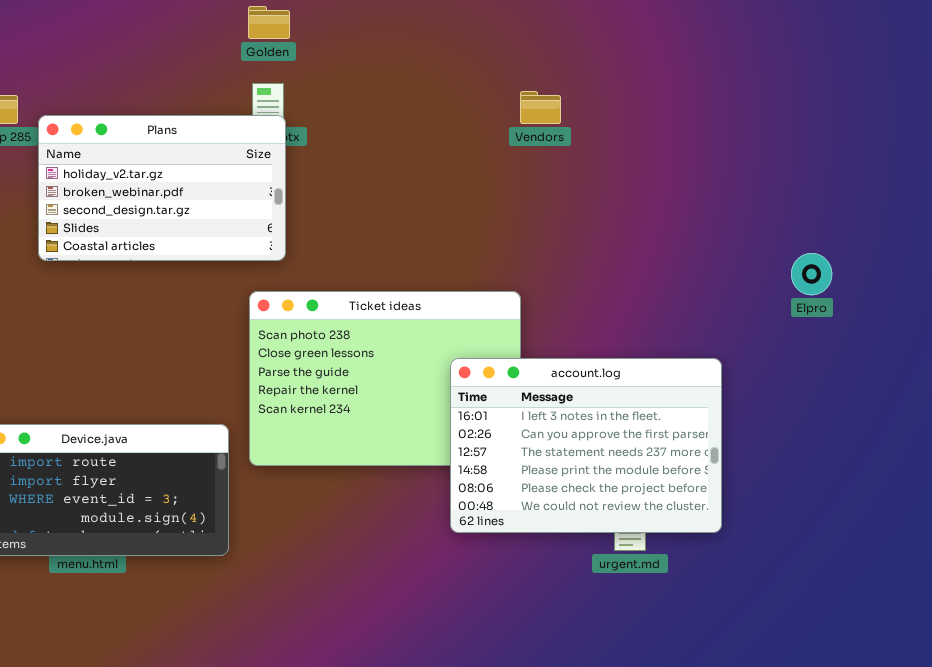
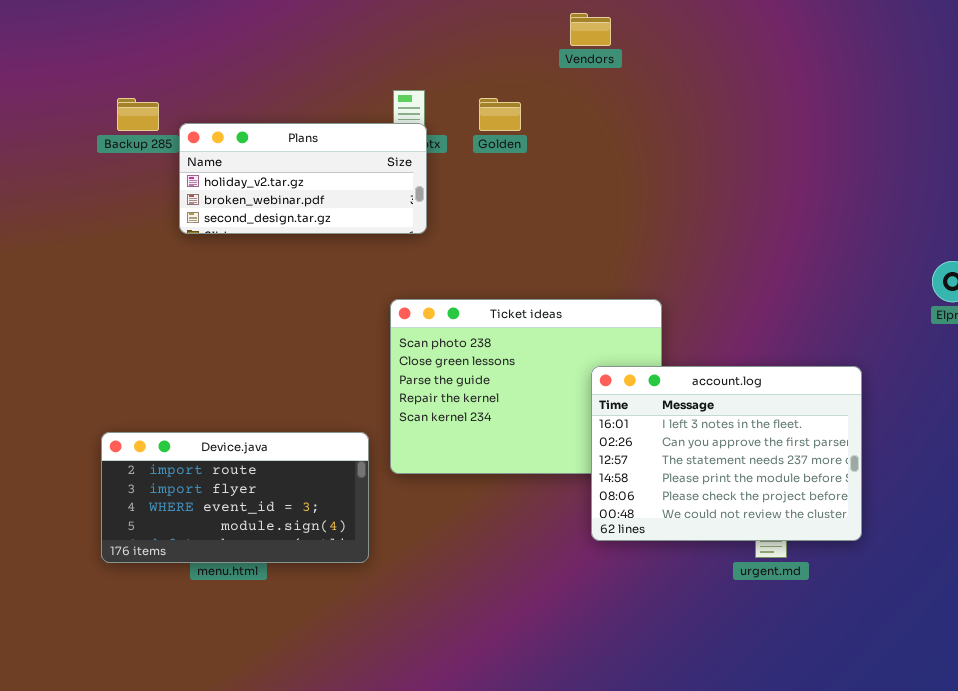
Golden: [248,6,290,39] -> [479,98,521,131], moved
Vendors: [520,91,561,124] -> [570,13,611,46], moved
Plans: [38,115,286,261] -> [179,123,427,234], resized

